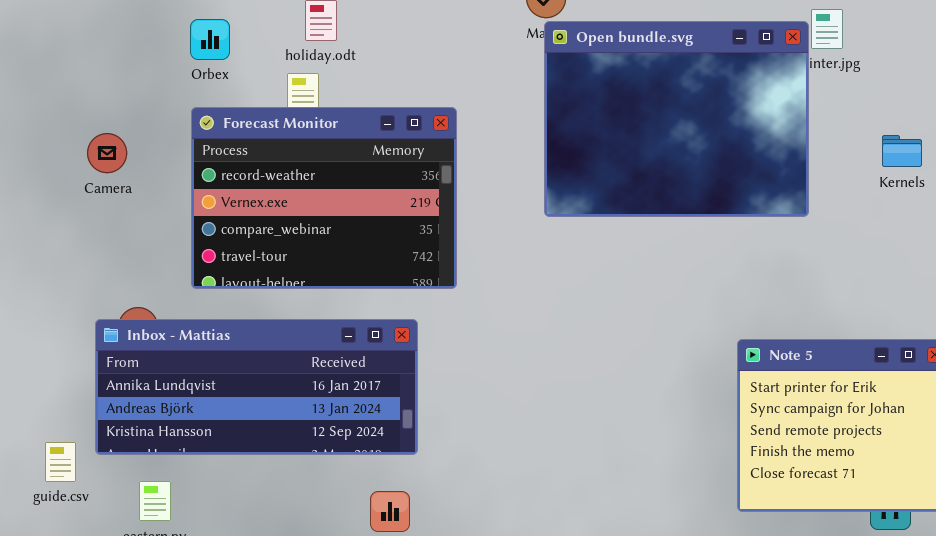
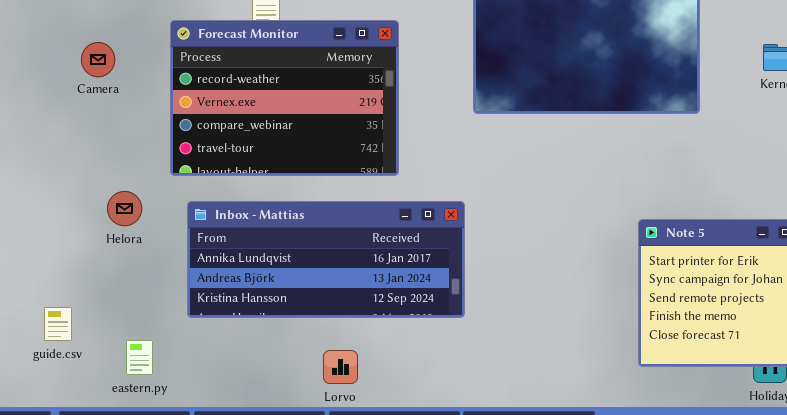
Inbox - Mattias: [95,319,418,455] -> [187,201,465,318], moved

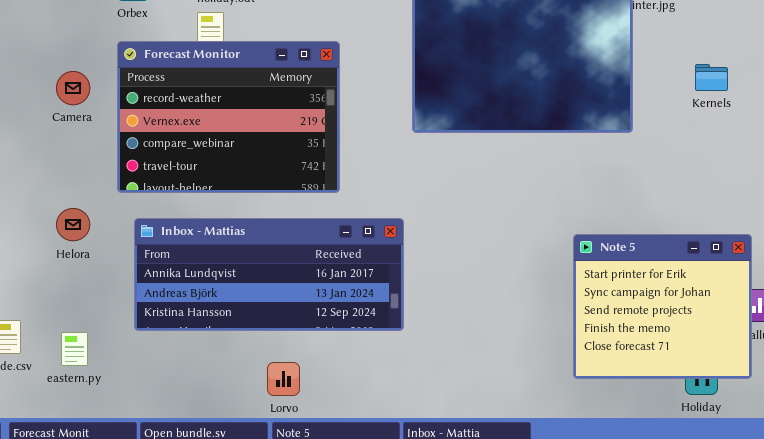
Camera: [81,42,115,77] -> [56,71,90,105], moved
eastern.py: [126,340,153,375] -> [61,332,88,366], moved

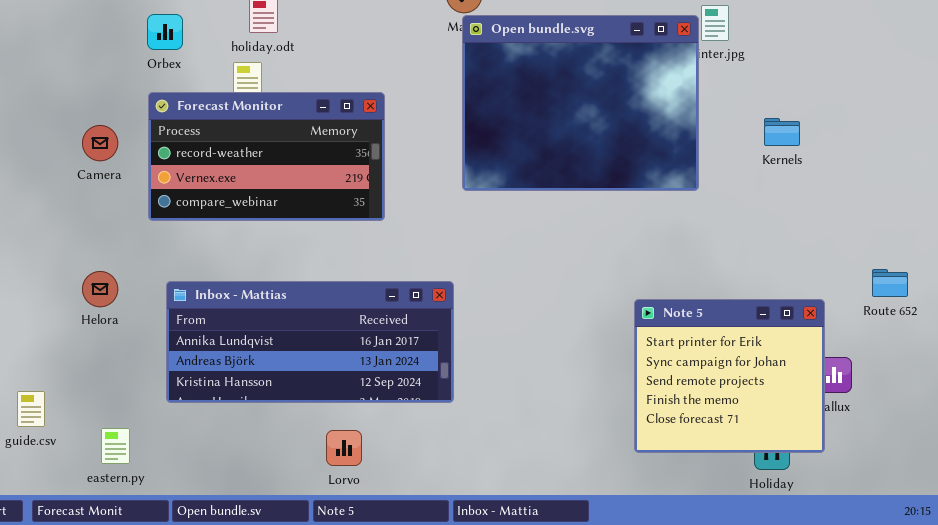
Forecast Monitor: [117,41,340,193] -> [148,92,385,221], resized
eastern.py: [61,332,88,366] -> [101,428,130,464], moved
Lorvo: [267,362,300,396] -> [326,430,362,466], moved

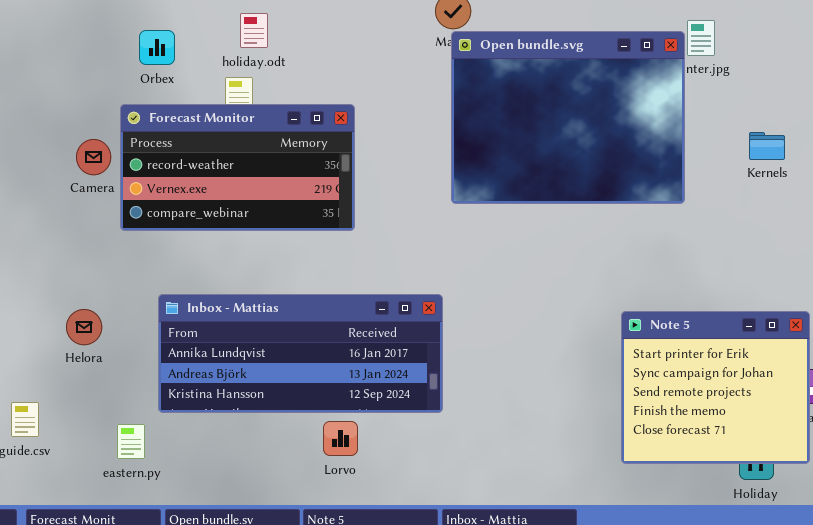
Forecast Monitor: [148,92,385,221] -> [120,104,355,231], moved
Helora: [82,271,118,307] -> [66,309,102,345], moved
eastern.py: [101,428,130,464] -> [117,424,145,459], moved
Lorvo: [326,430,362,466] -> [323,421,358,456], moved

